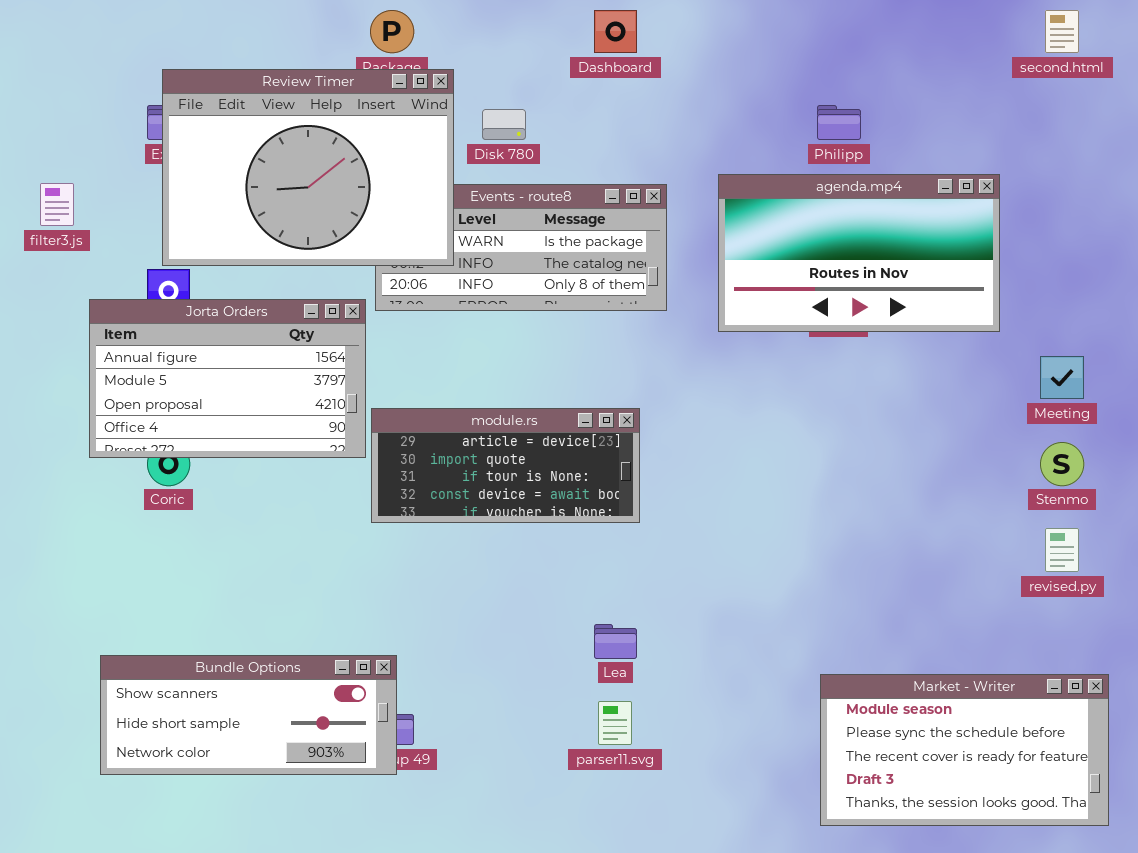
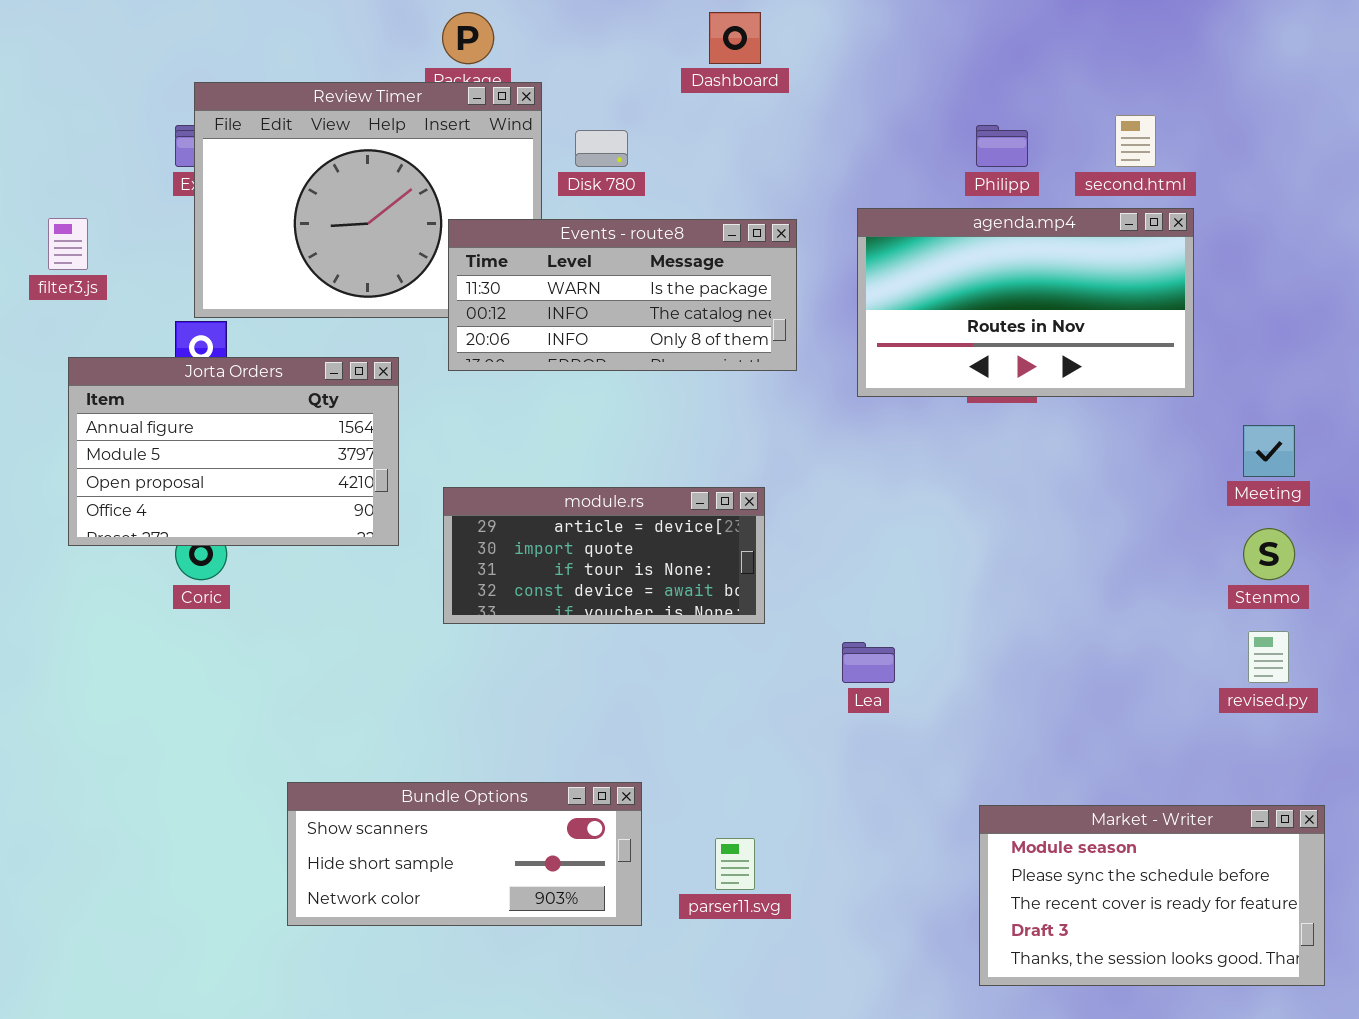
second.html: [1045,10,1079,53] -> [1115,115,1156,167], moved
Events - route8: [375,184,667,311] -> [448,219,797,371], raised
Jorta Orders: [89,299,366,458] -> [68,357,399,546], moved
Lea: [594,624,637,659] -> [842,642,895,683], moved
Bundle Options: [100,655,397,775] -> [287,782,642,926], moved

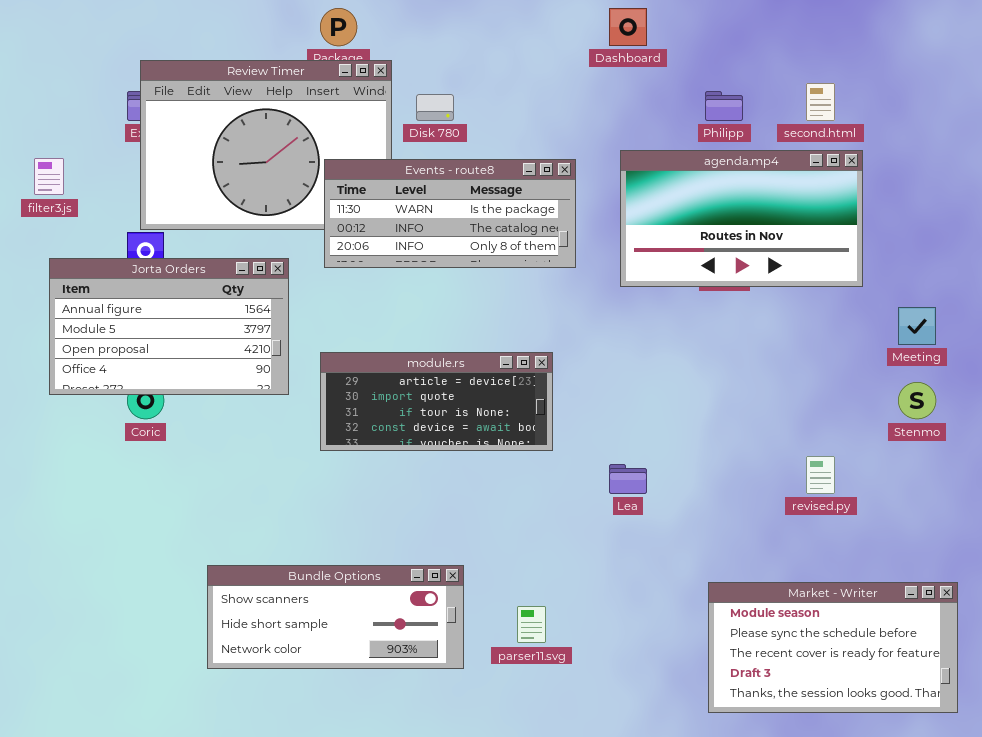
Dashboard: [709,12,761,64] -> [609,8,647,46], moved
revised.py: [1248,631,1289,683] -> [806,456,835,494], moved

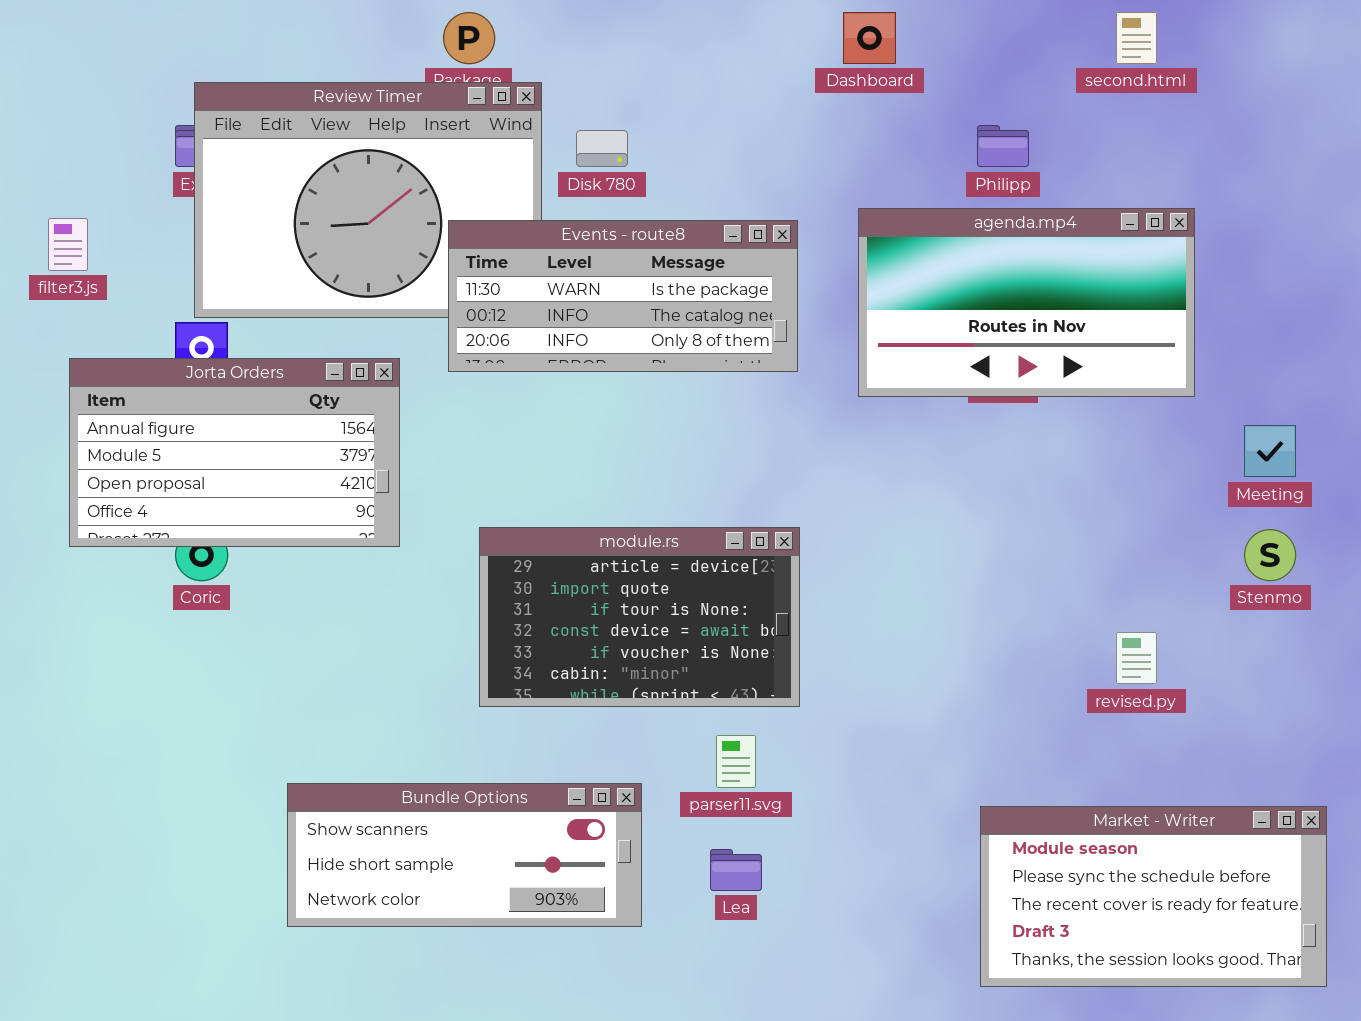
second.html: [806,83,835,121] -> [1116,12,1157,64], moved
module.rs: [320,352,553,451] -> [479,527,800,707], moved, resized
Lea: [609,464,647,494] -> [710,849,762,891], moved
parser11.svg: [517,606,546,643] -> [716,735,756,788], moved

